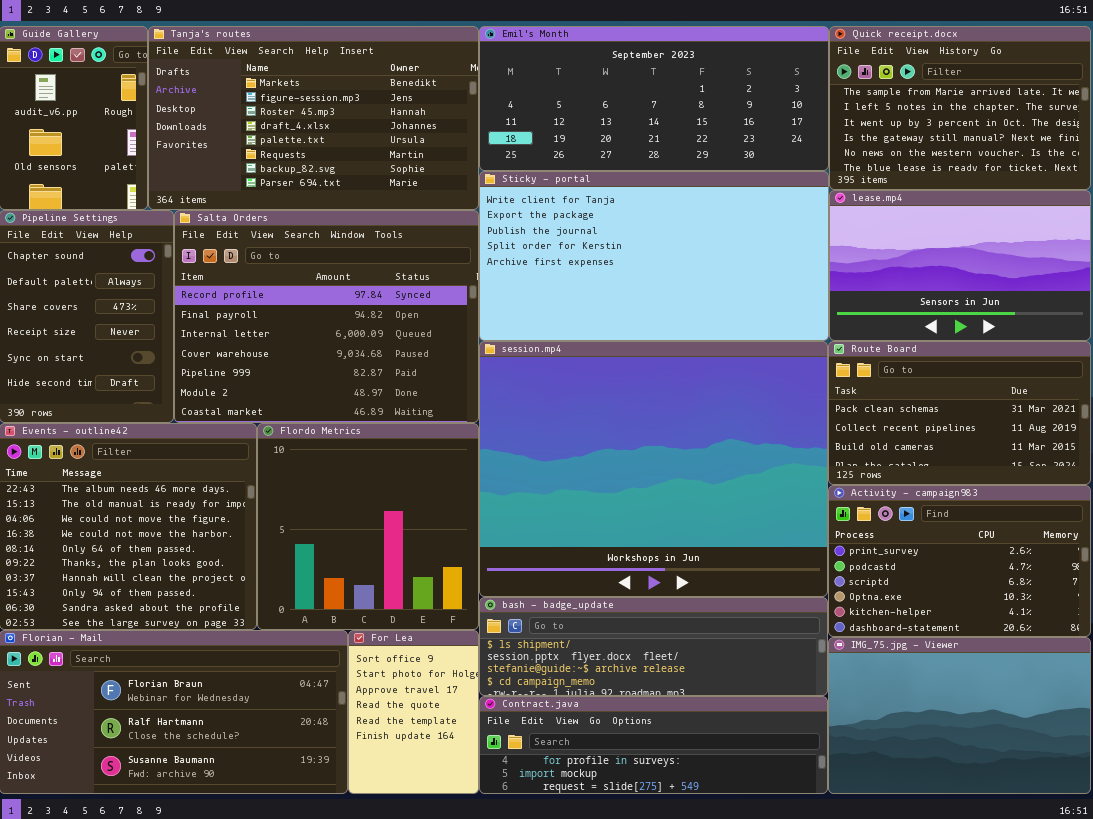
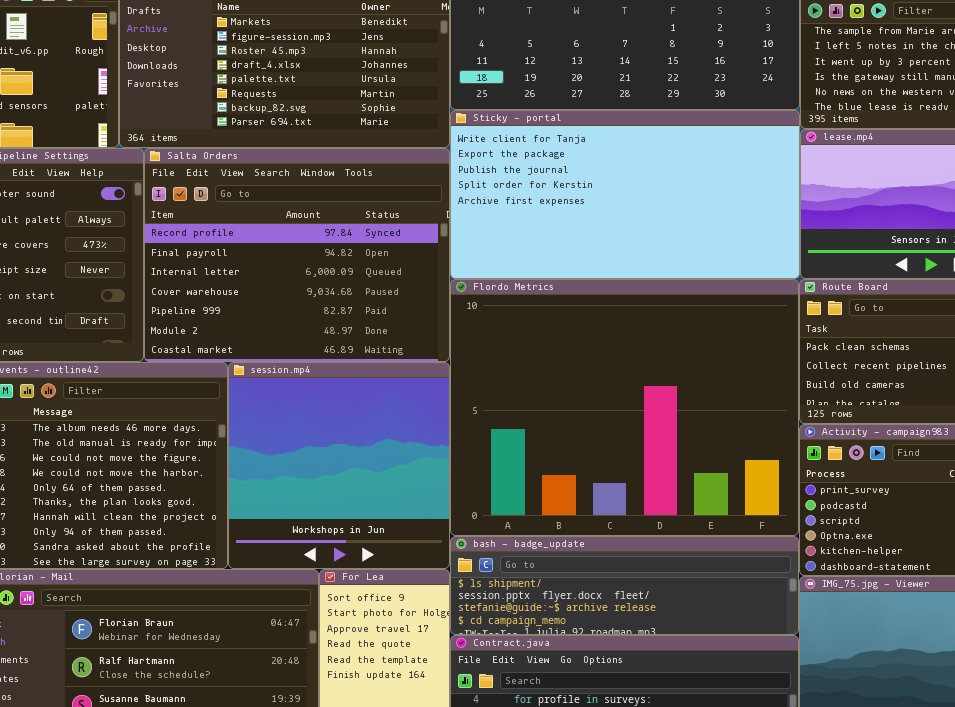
session.mp4: [479,341,828,597] -> [228,362,450,569], moved, resized
Flordo Metrics: [257,423,479,630] -> [450,279,799,536], moved, resized

